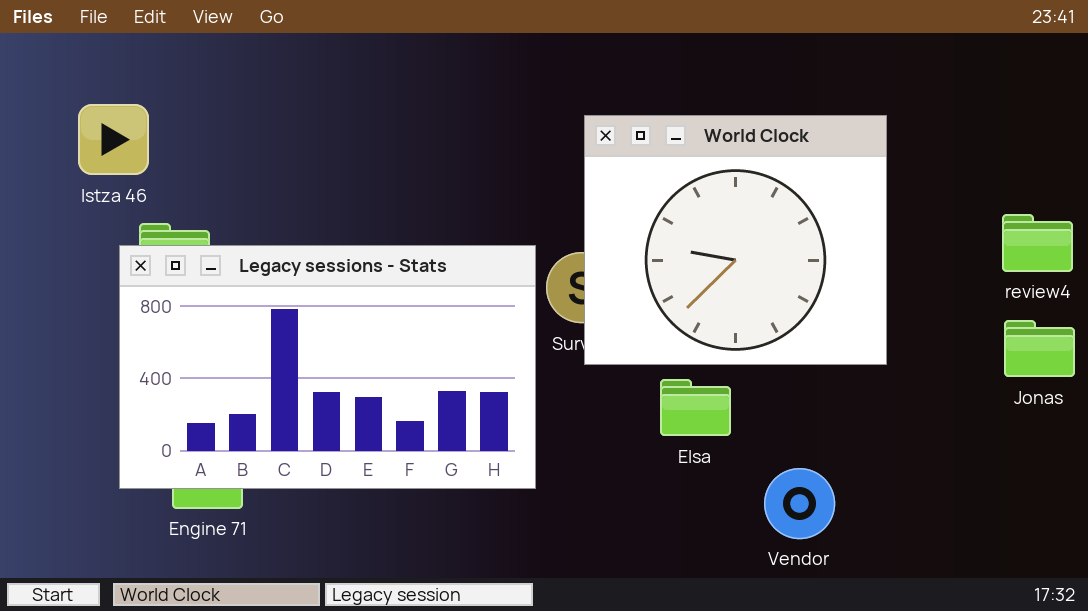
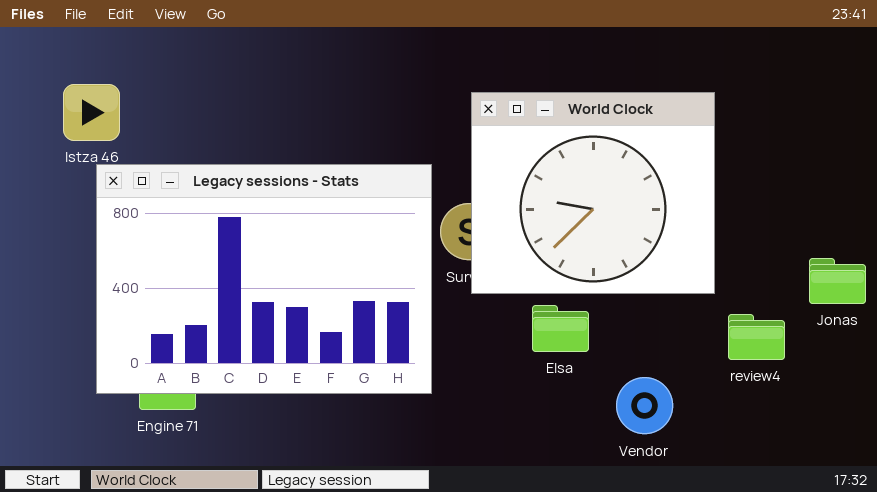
review4: [1002,214,1073,272] -> [728,314,785,360], moved
Legacy sessions - Stats: [119,245,536,489] -> [96,164,432,394], resized

